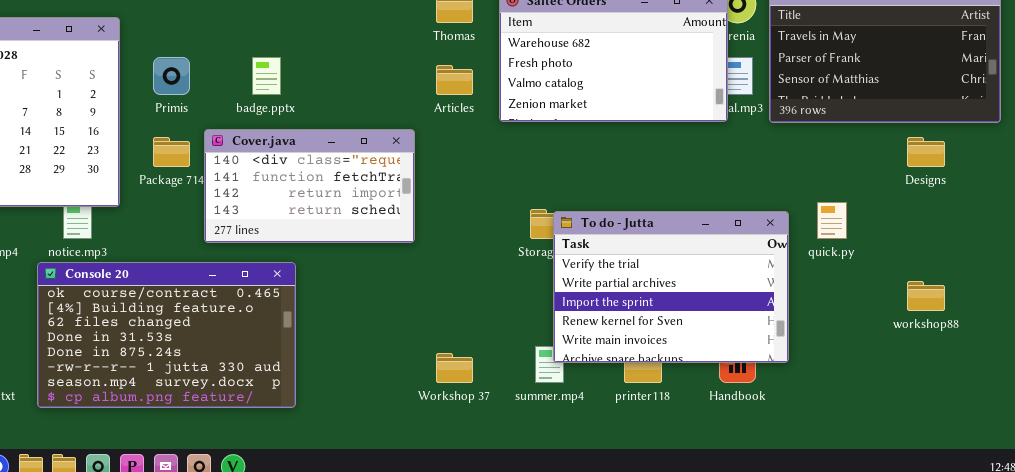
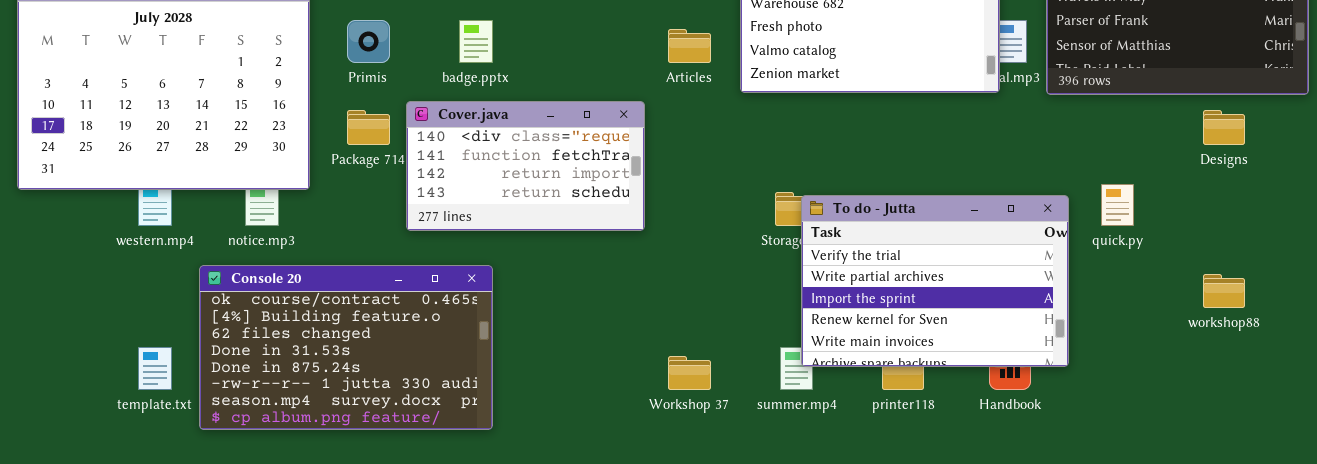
Console 20: [37,262,296,408] -> [199,265,493,430], moved

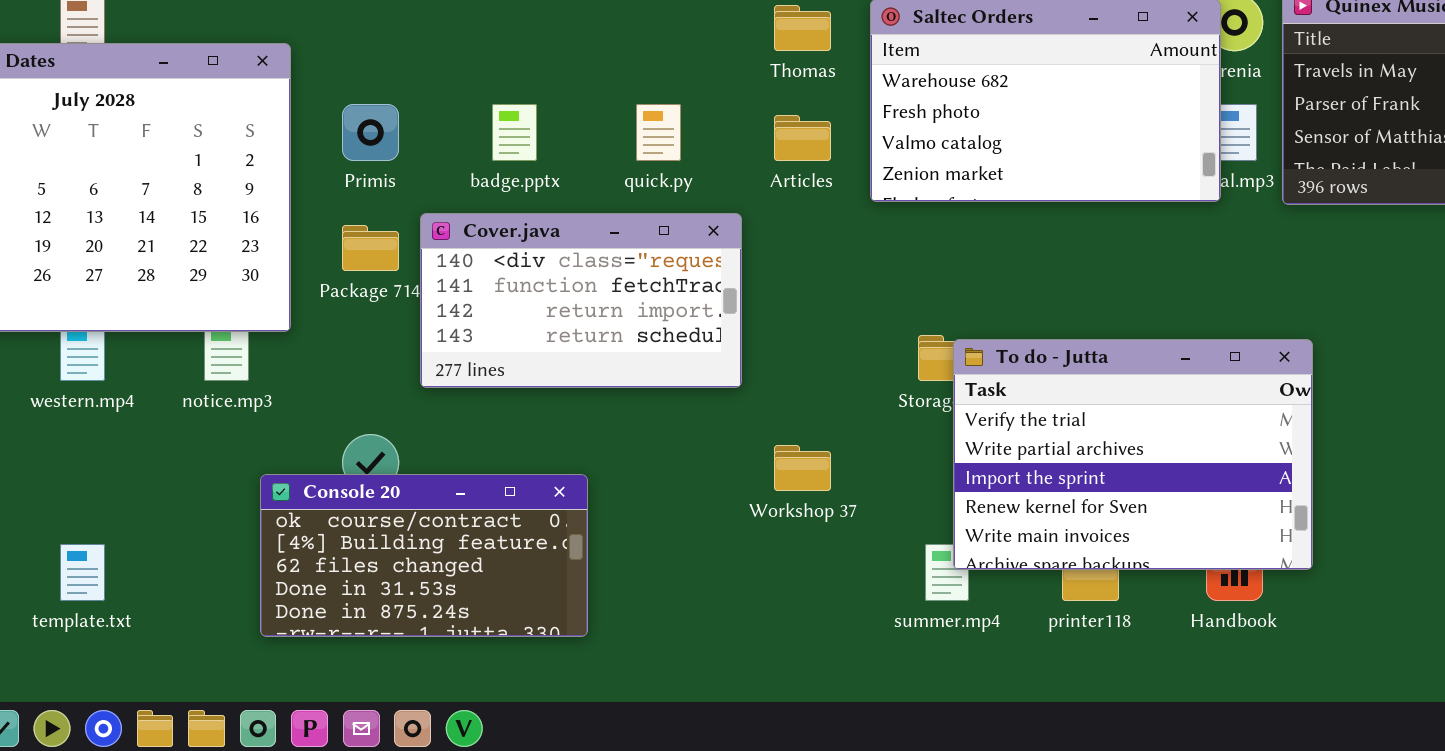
quick.py: [1101,184,1134,226] -> [636,104,681,161], moved
Console 20: [199,265,493,430] -> [260,474,588,637], moved, resized
Workshop 37: [668,356,711,390] -> [774,445,831,491], moved

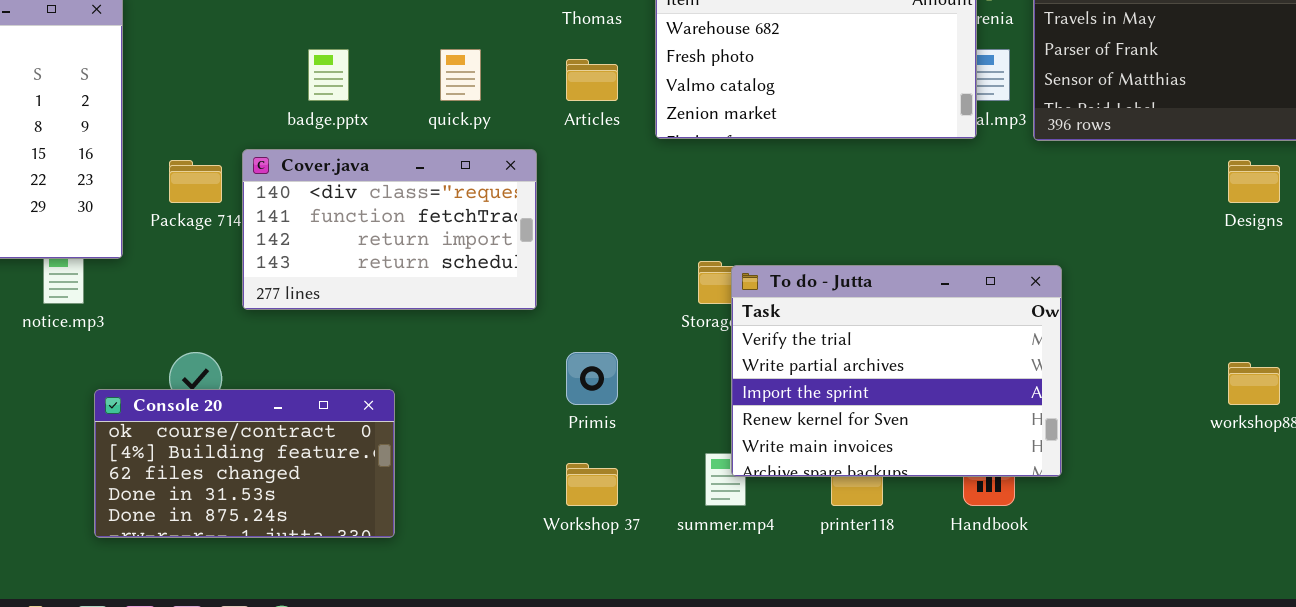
Primis: [342,104,399,161] -> [566,352,618,405], moved
Workshop 37: [774,445,831,491] -> [566,463,618,506], moved

